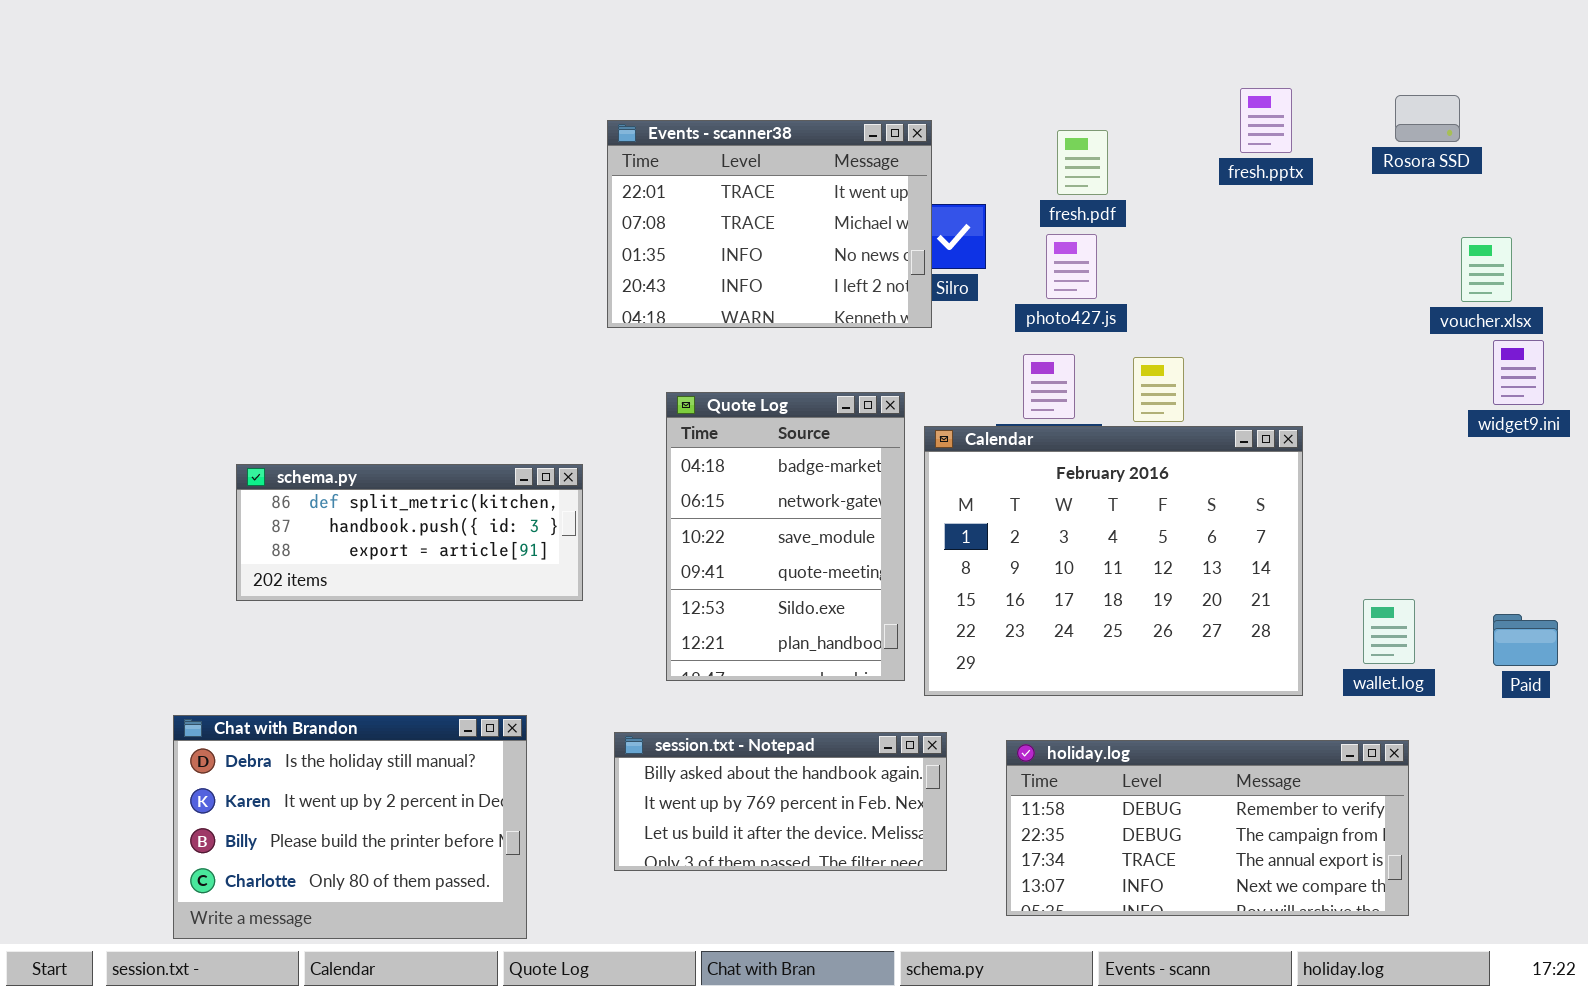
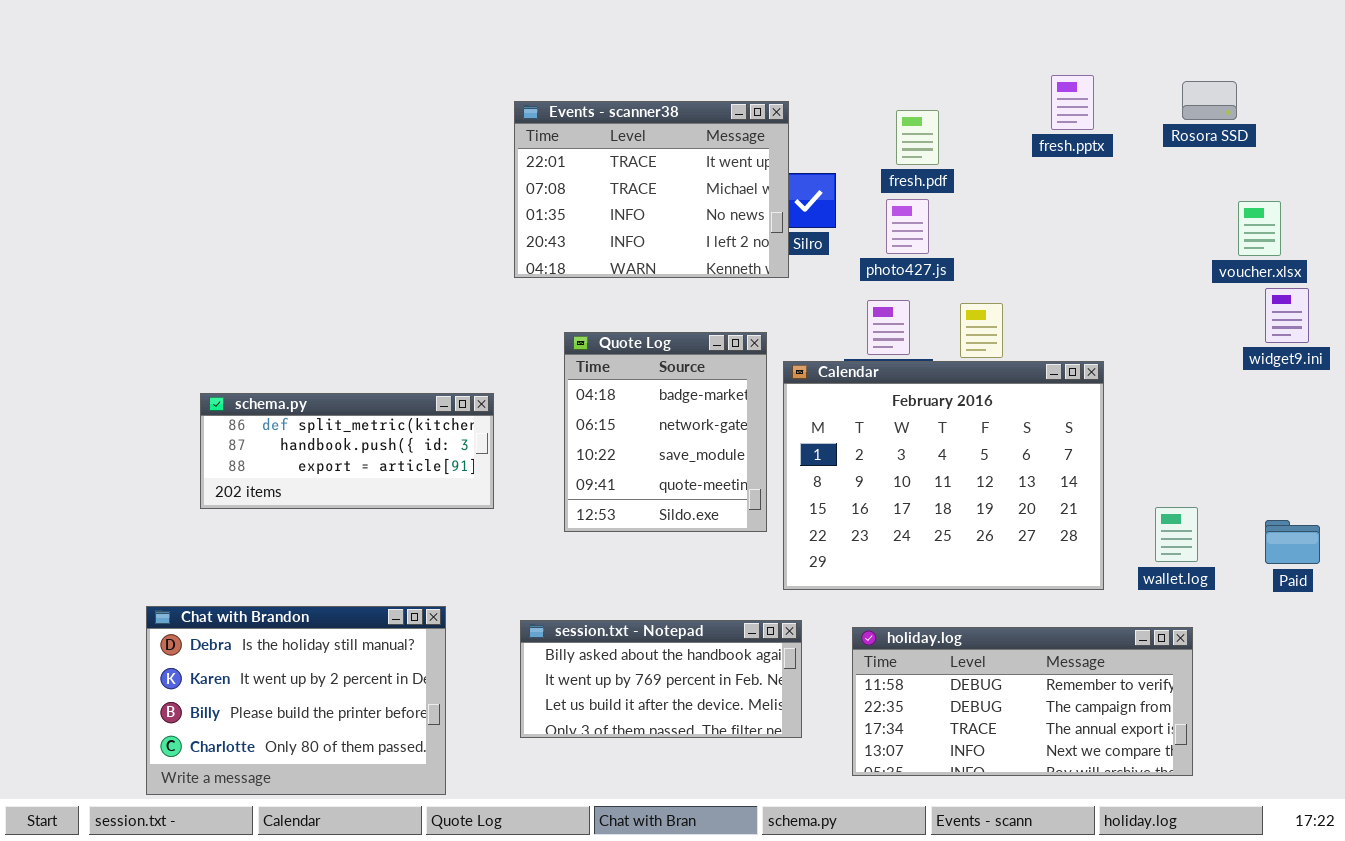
Quote Log: [666,392,905,681] -> [564,332,767,532], resized

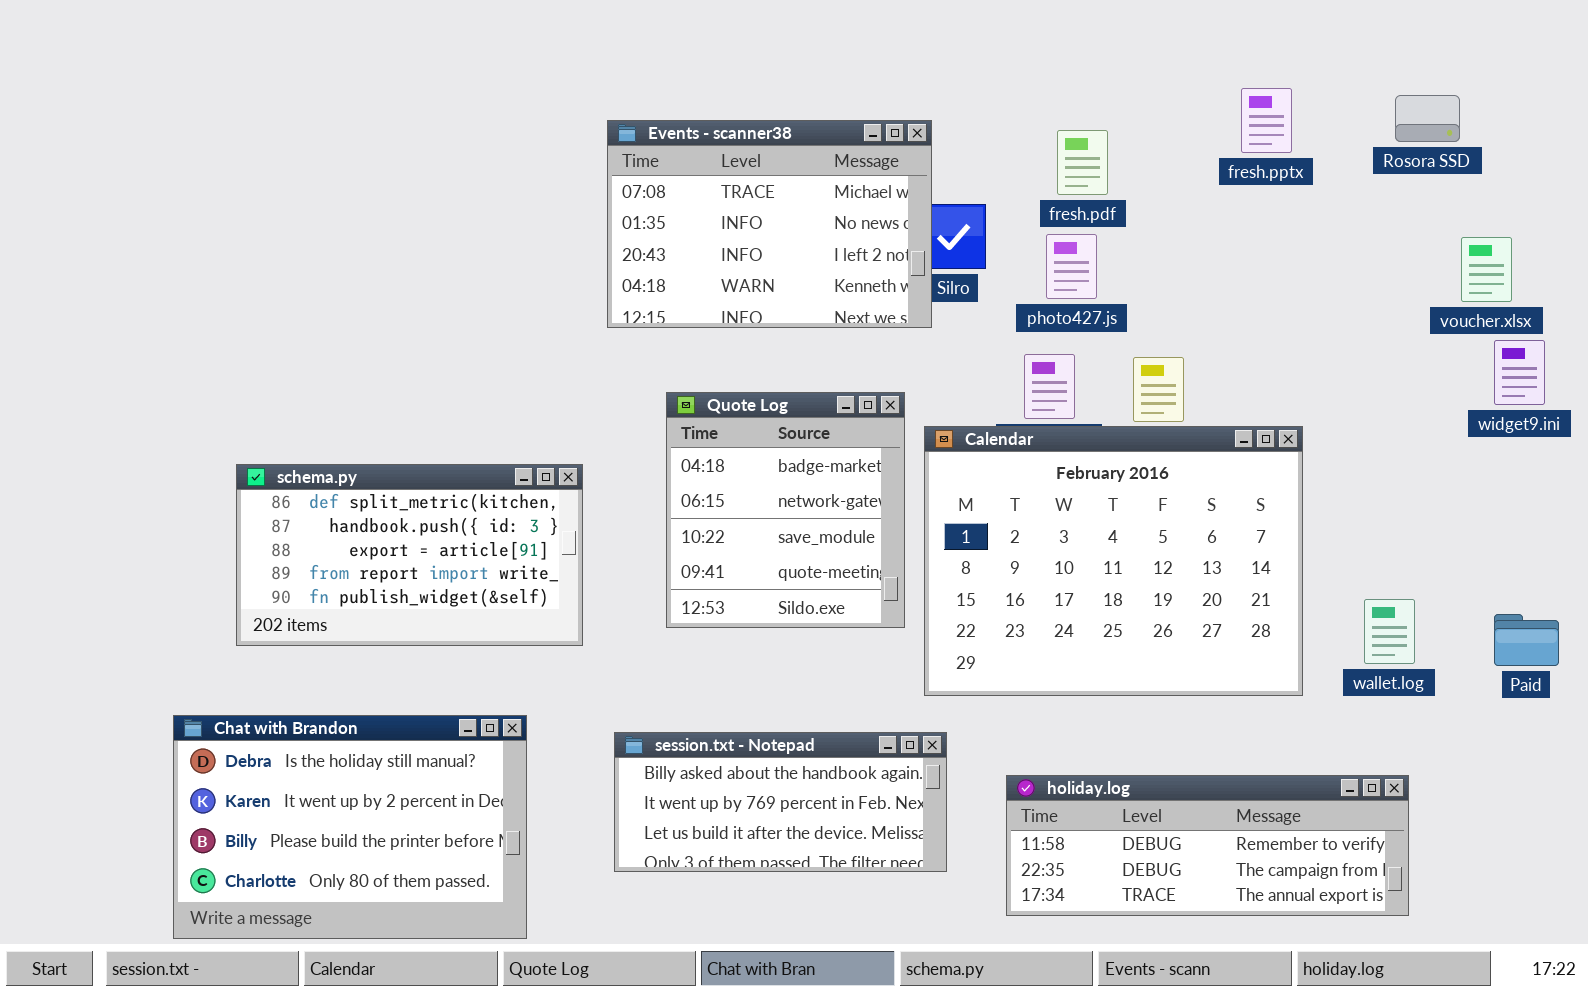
Events - scanner38: [514,101,789,278] -> [607,120,932,328], scrolled down 1 row
schema.py: [200,393,494,509] -> [236,464,583,646], resized
holiday.log: [852,627,1193,776] -> [1006,775,1409,916], resized

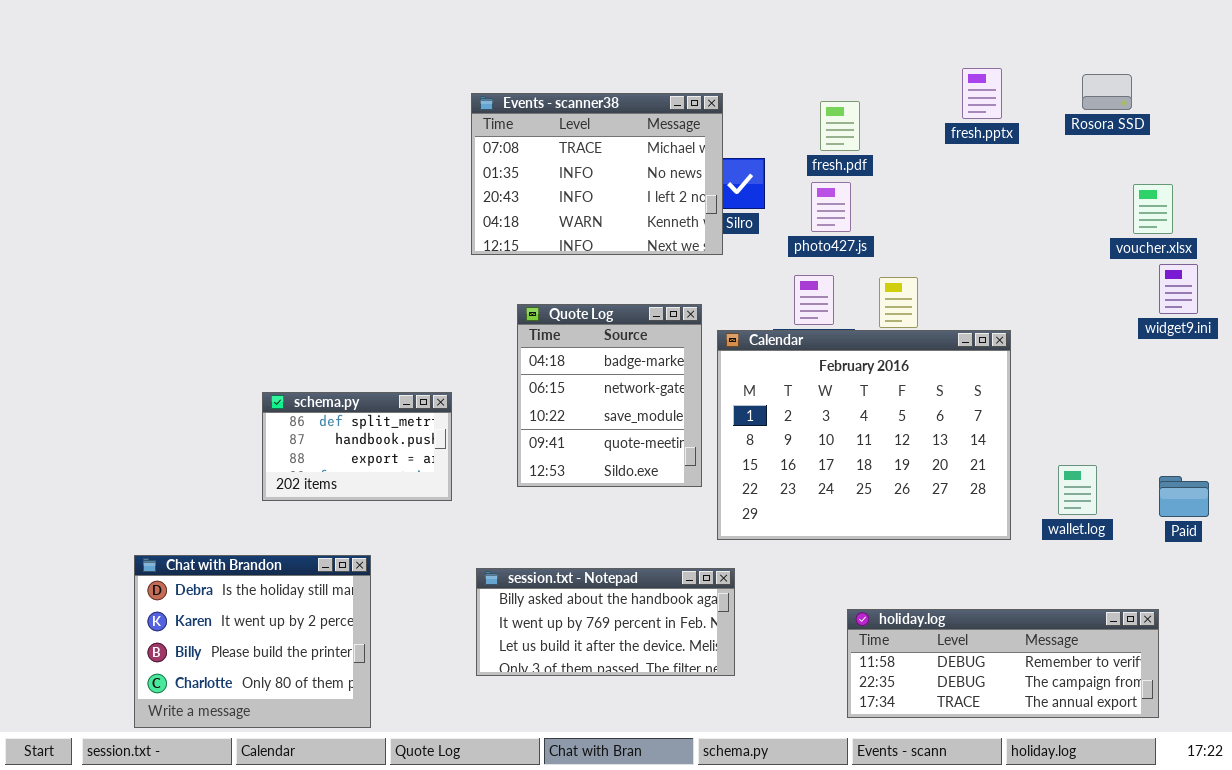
schema.py: [236,464,583,646] -> [262,392,452,501], resized
Chat with Brandon: [173,715,527,939] -> [134,555,371,728], resized
holiday.log: [1006,775,1409,916] -> [847,609,1159,718], moved

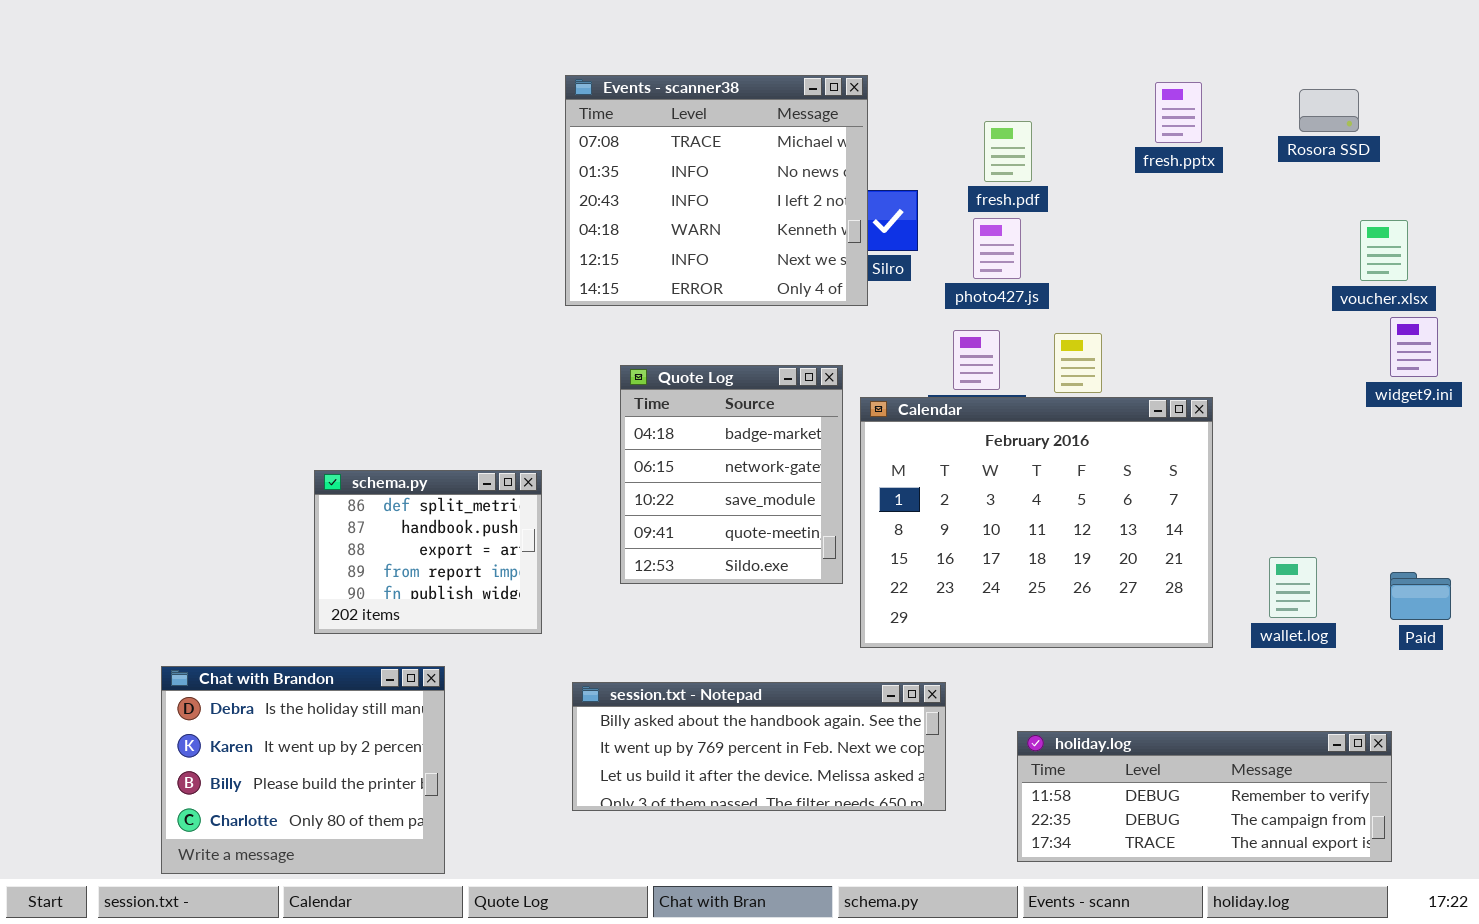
Events - scanner38: [471,93,723,255] -> [565,75,868,306], resized
schema.py: [262,392,452,501] -> [314,470,542,634], resized
session.txt - Notepad: [476,568,735,676] -> [572,682,946,811], resized

